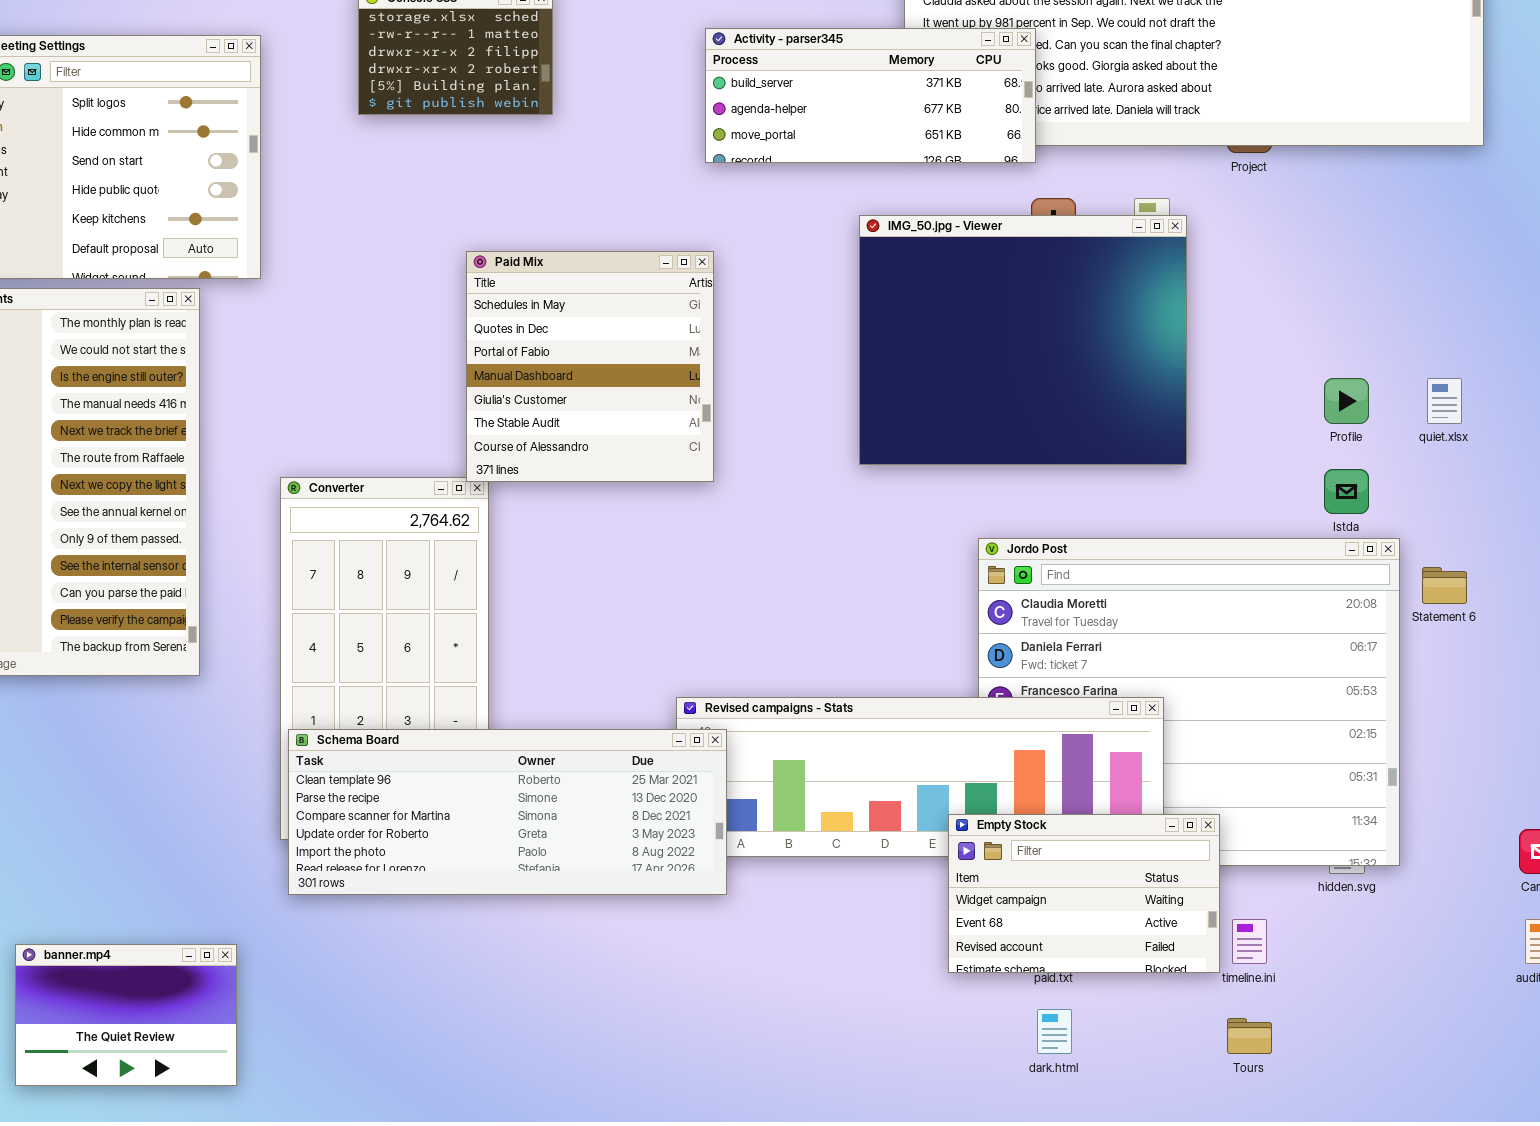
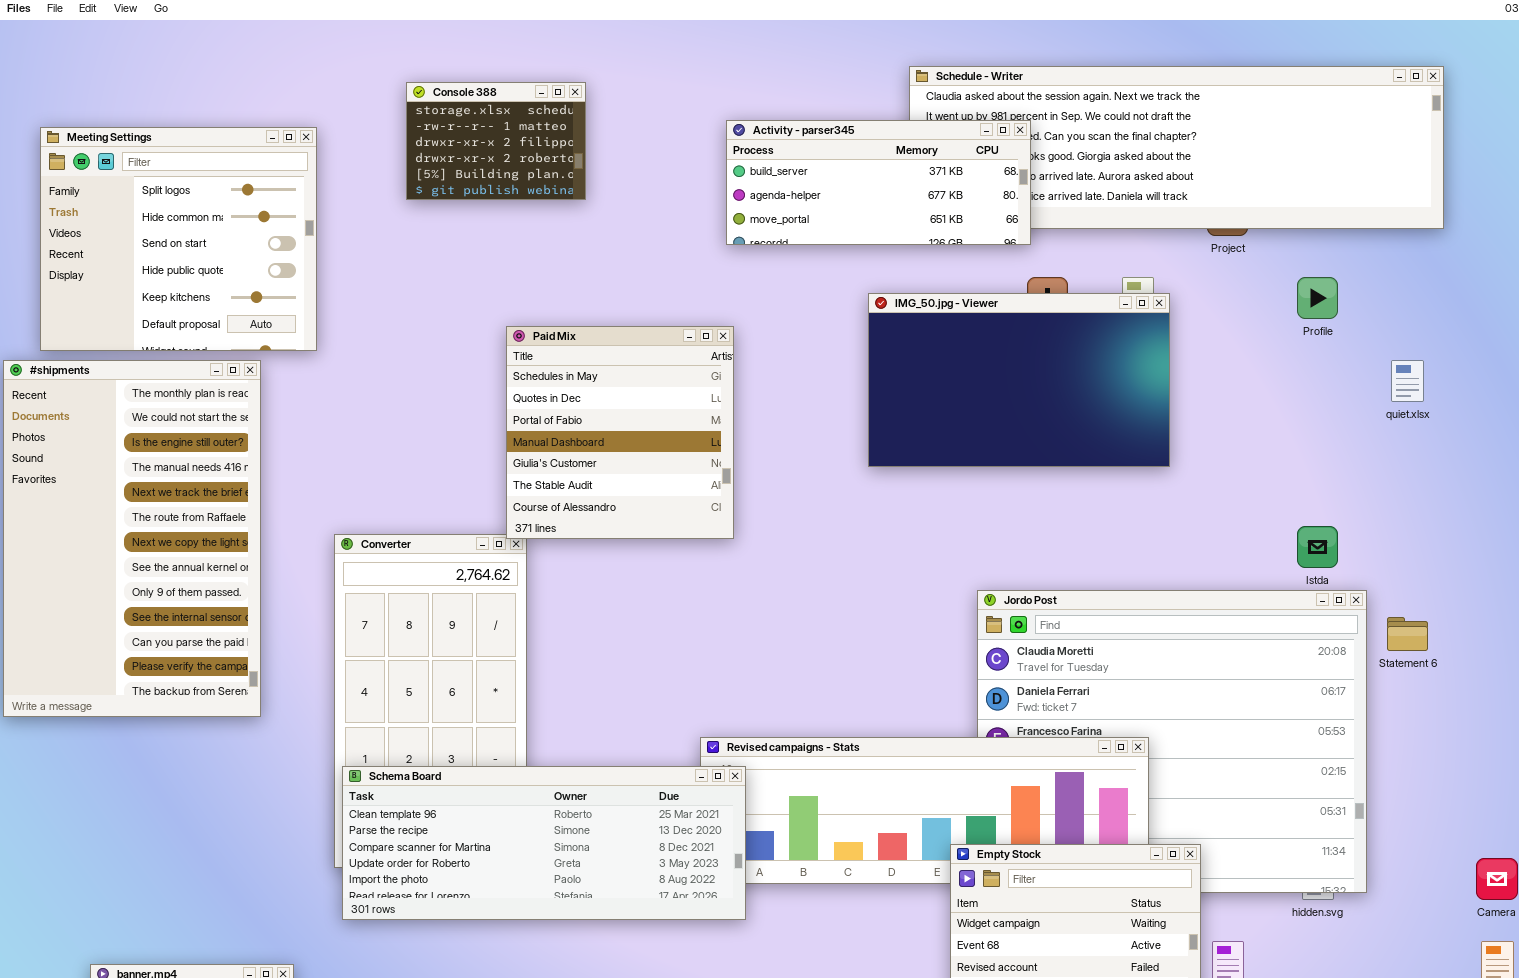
IMG_50.jpg - Viewer: [859,215,1187,465] -> [868,293,1170,467], resized
Profile: [1324,378,1369,424] -> [1297,277,1338,319], moved
quiet.xlsx: [1427,378,1462,424] -> [1391,360,1424,402], moved

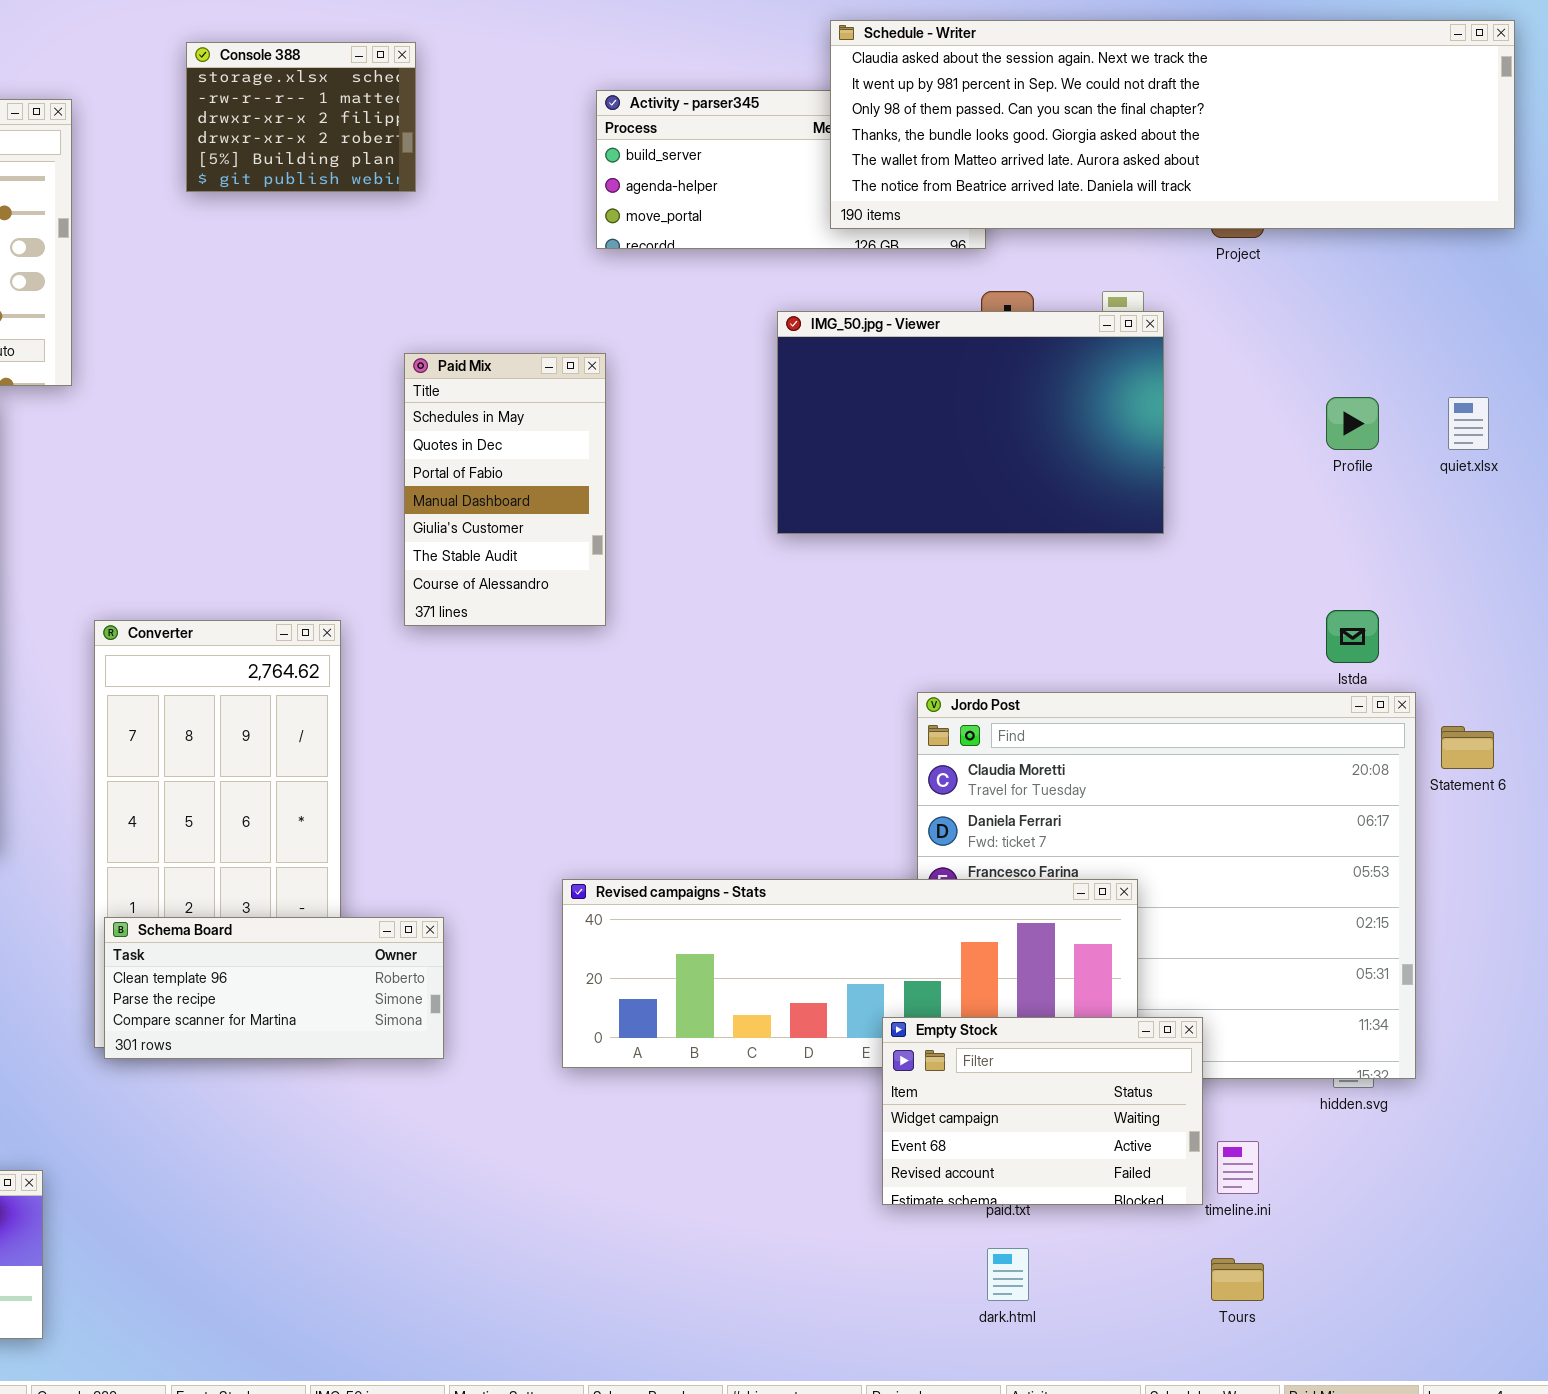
Schedule - Writer: [909,66,1444,229] -> [830,20,1515,229], raised
Profile: [1297,277,1338,319] -> [1326,397,1379,450], moved
Paid Mix: [506,326,734,539] -> [404,353,606,626], resized
Schema Board: [342,766,746,920] -> [104,917,444,1059], resized

